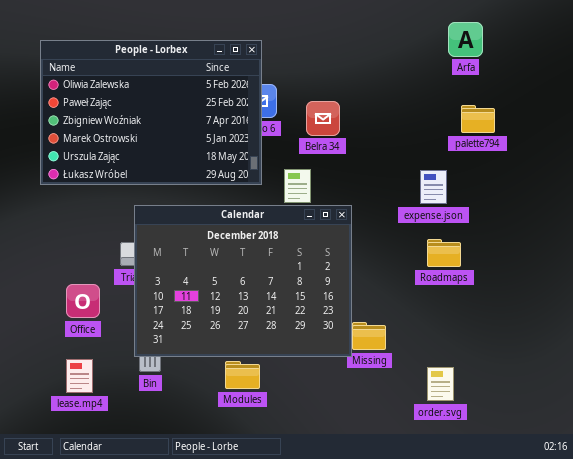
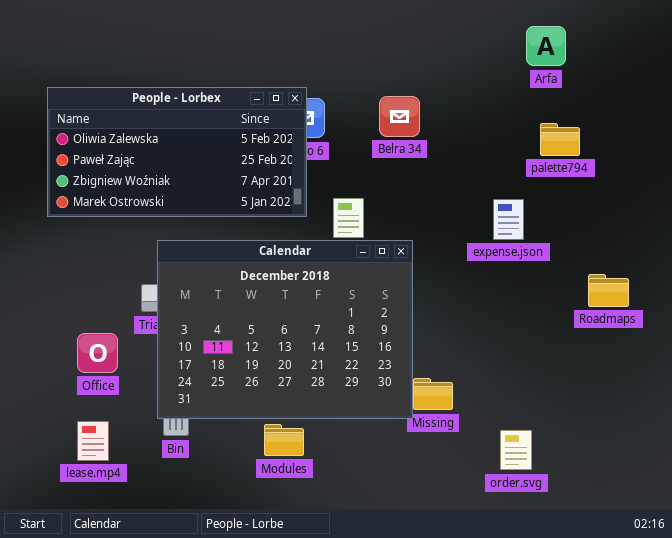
People - Lorbex: [40,40,262,185] -> [47,87,307,217], resized
Belra 34: [306,101,340,136] -> [379,96,420,137], moved
Roadmaps: [427,239,461,267] -> [588,274,629,307], moved

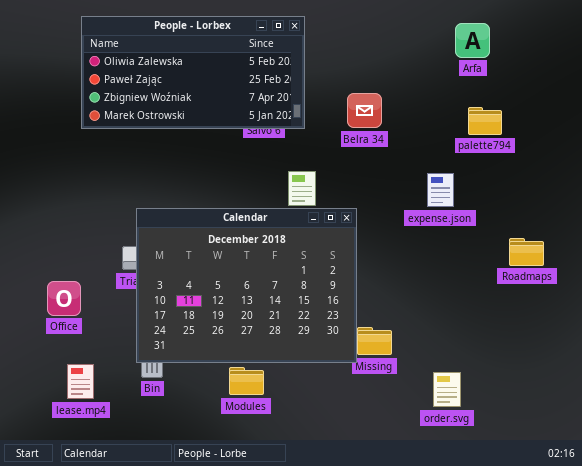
People - Lorbex: [47,87,307,217] -> [81,16,305,129], moved
Belra 34: [379,96,420,137] -> [347,93,382,128], moved
Office: [77,333,118,373] -> [47,281,81,316], moved

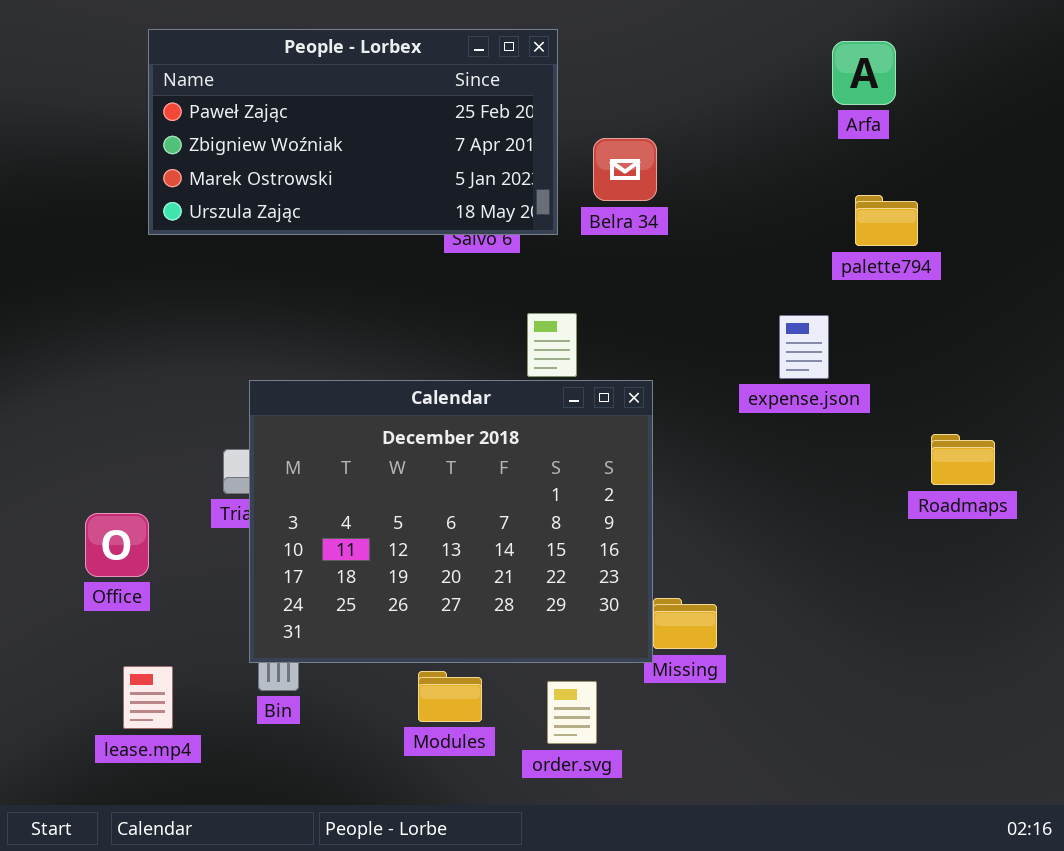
People - Lorbex: [81,16,305,129] -> [148,29,558,235], scrolled down 1 row
Belra 34: [347,93,382,128] -> [593,138,657,201], moved
order.svg: [433,372,461,407] -> [547,681,597,744], moved

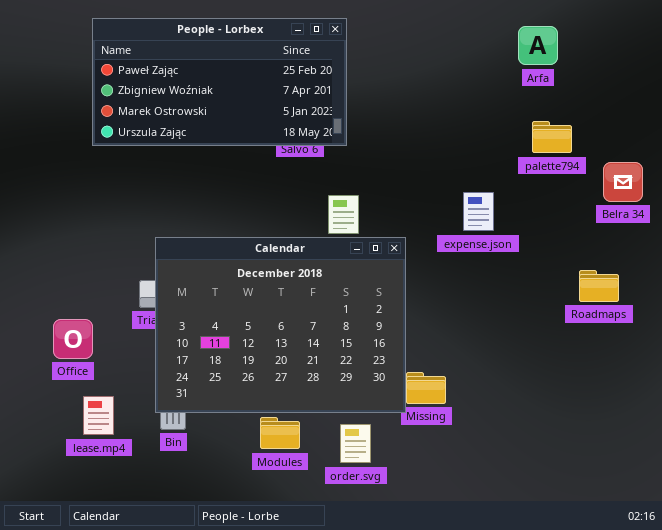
Belra 34: [593,138,657,201] -> [603,162,643,202], moved
expense.json: [779,315,829,379] -> [463,192,494,231], moved
lease.mp4: [123,666,173,729] -> [83,396,114,435], moved

